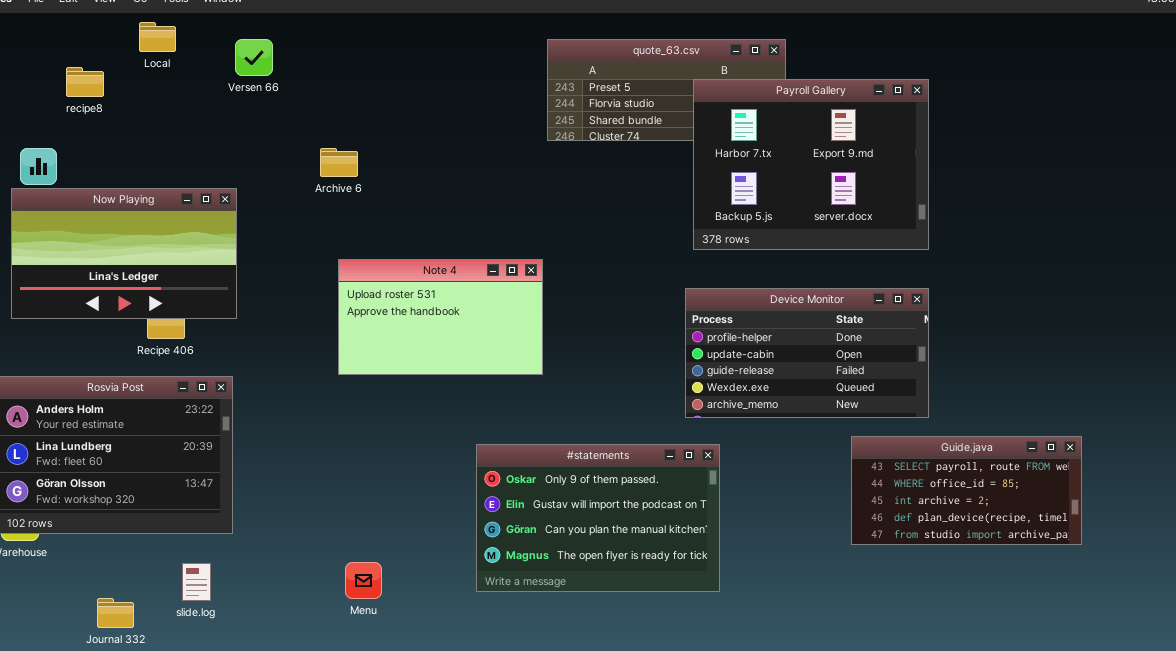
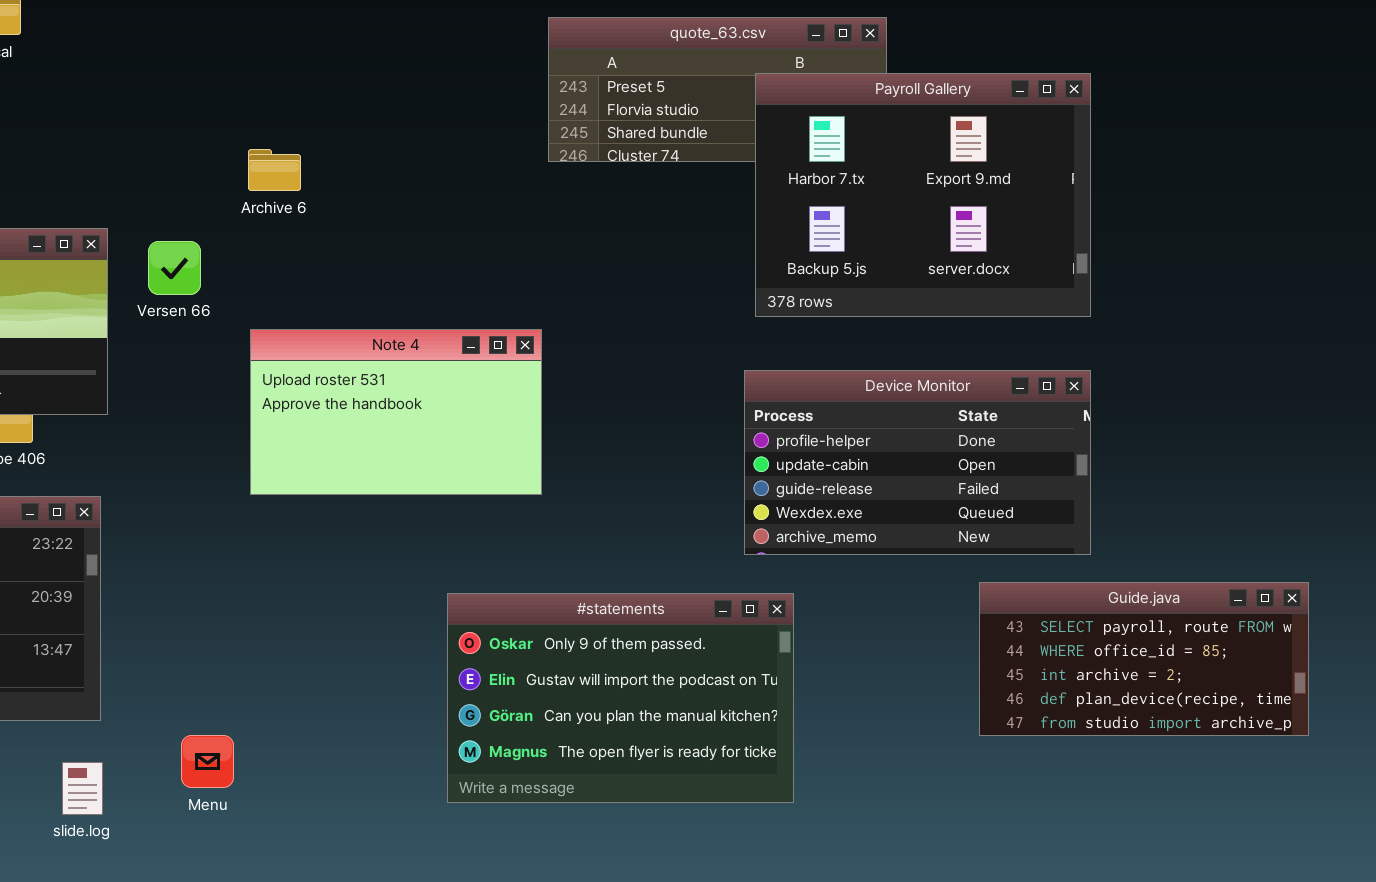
Versen 66: [235,39,273,76] -> [148,241,201,295], moved
Archive 6: [320,148,358,177] -> [248,149,301,191], moved
Menu: [345,562,382,599] -> [181,735,234,788], moved
slide.log: [182,563,211,601] -> [62,762,103,815], moved

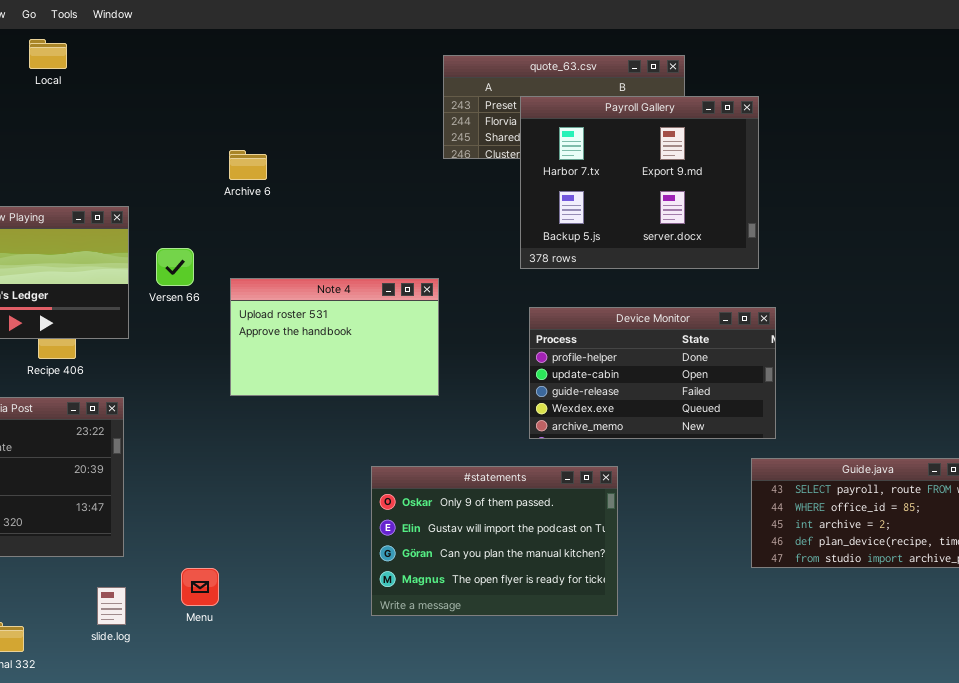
Payroll Gallery: [755,73,1091,317] -> [520,96,759,269], moved
Versen 66: [148,241,201,295] -> [156,248,194,286], moved
Device Monitor: [744,370,1091,555] -> [529,307,776,439], moved

